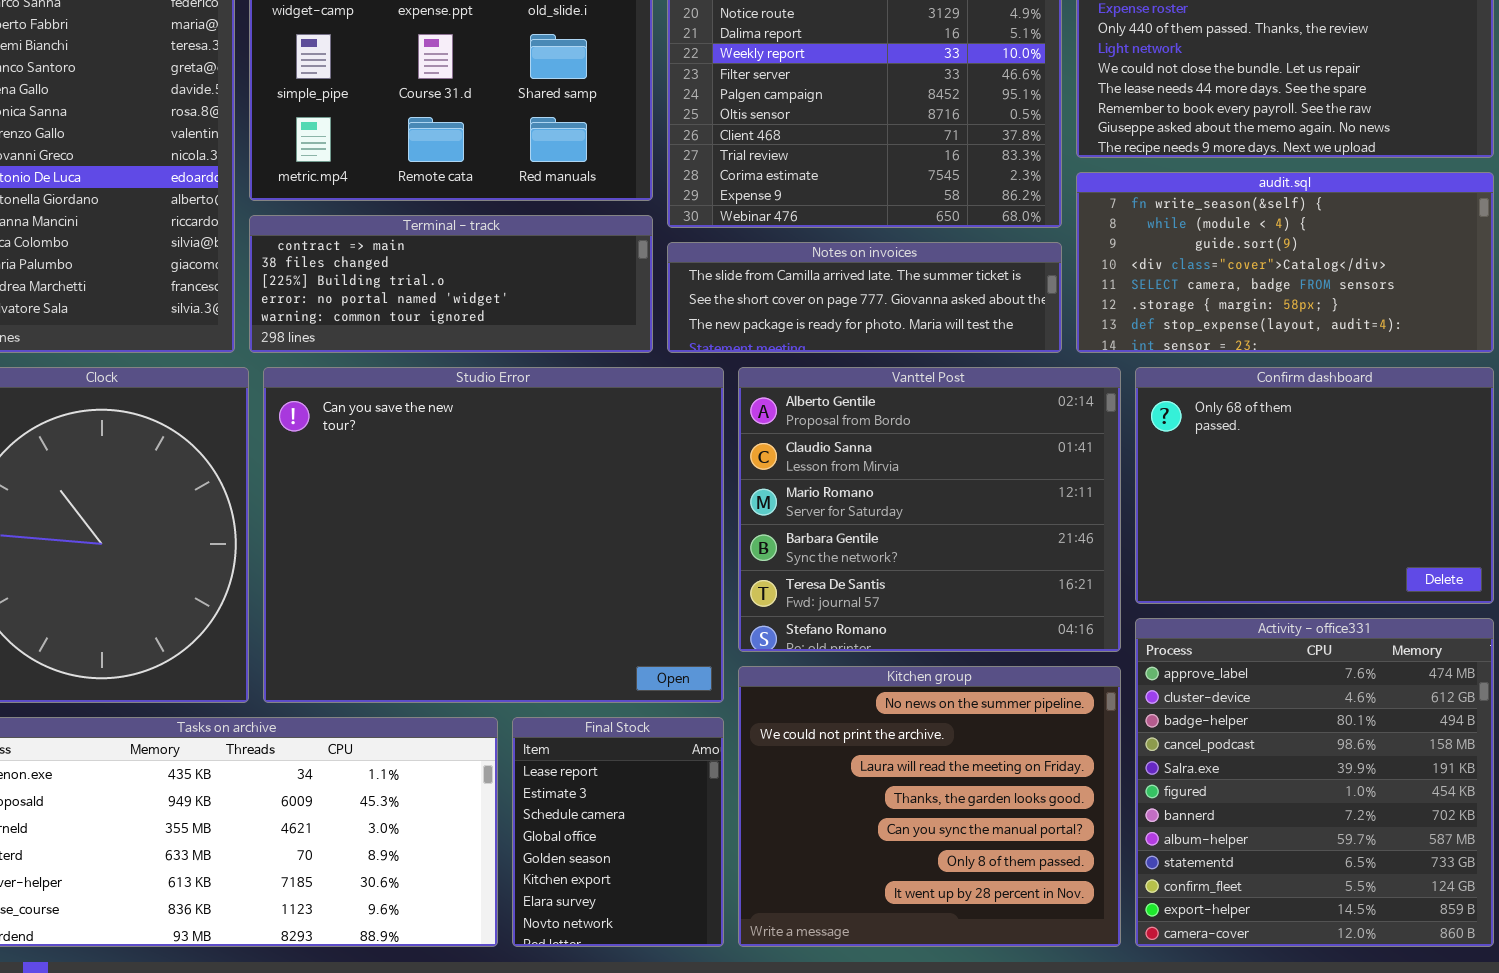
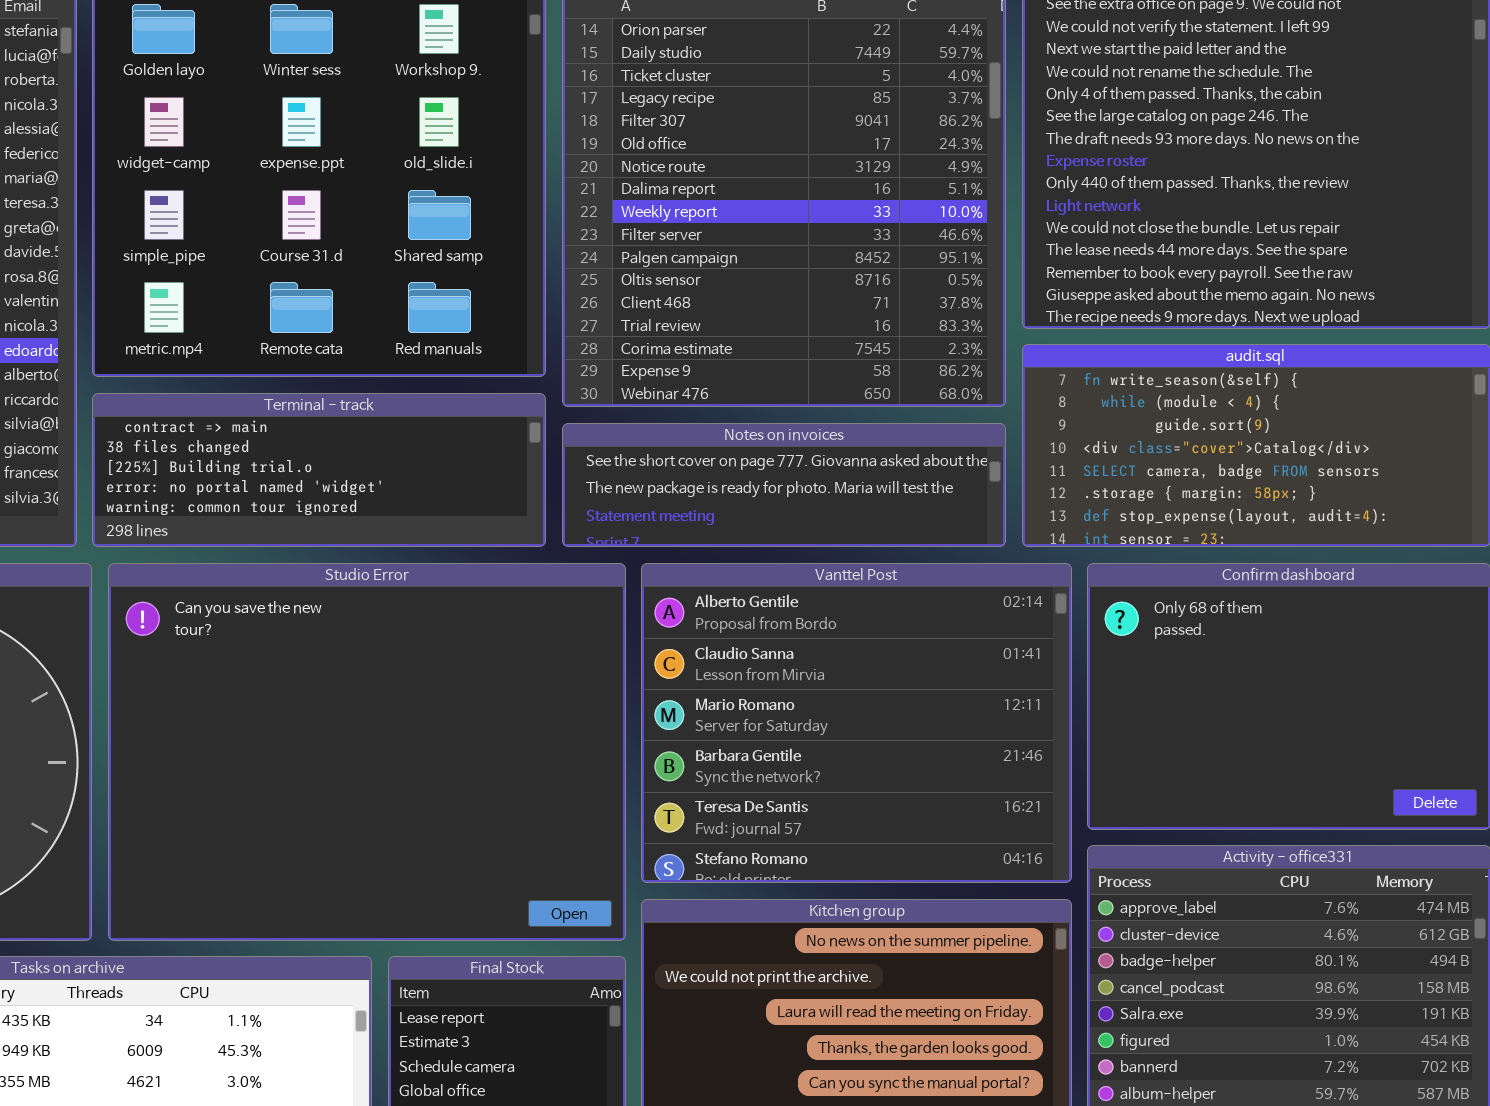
Notes on invoices: [667,242,1062,353] -> [562,423,1006,547], scrolled down 1 row

